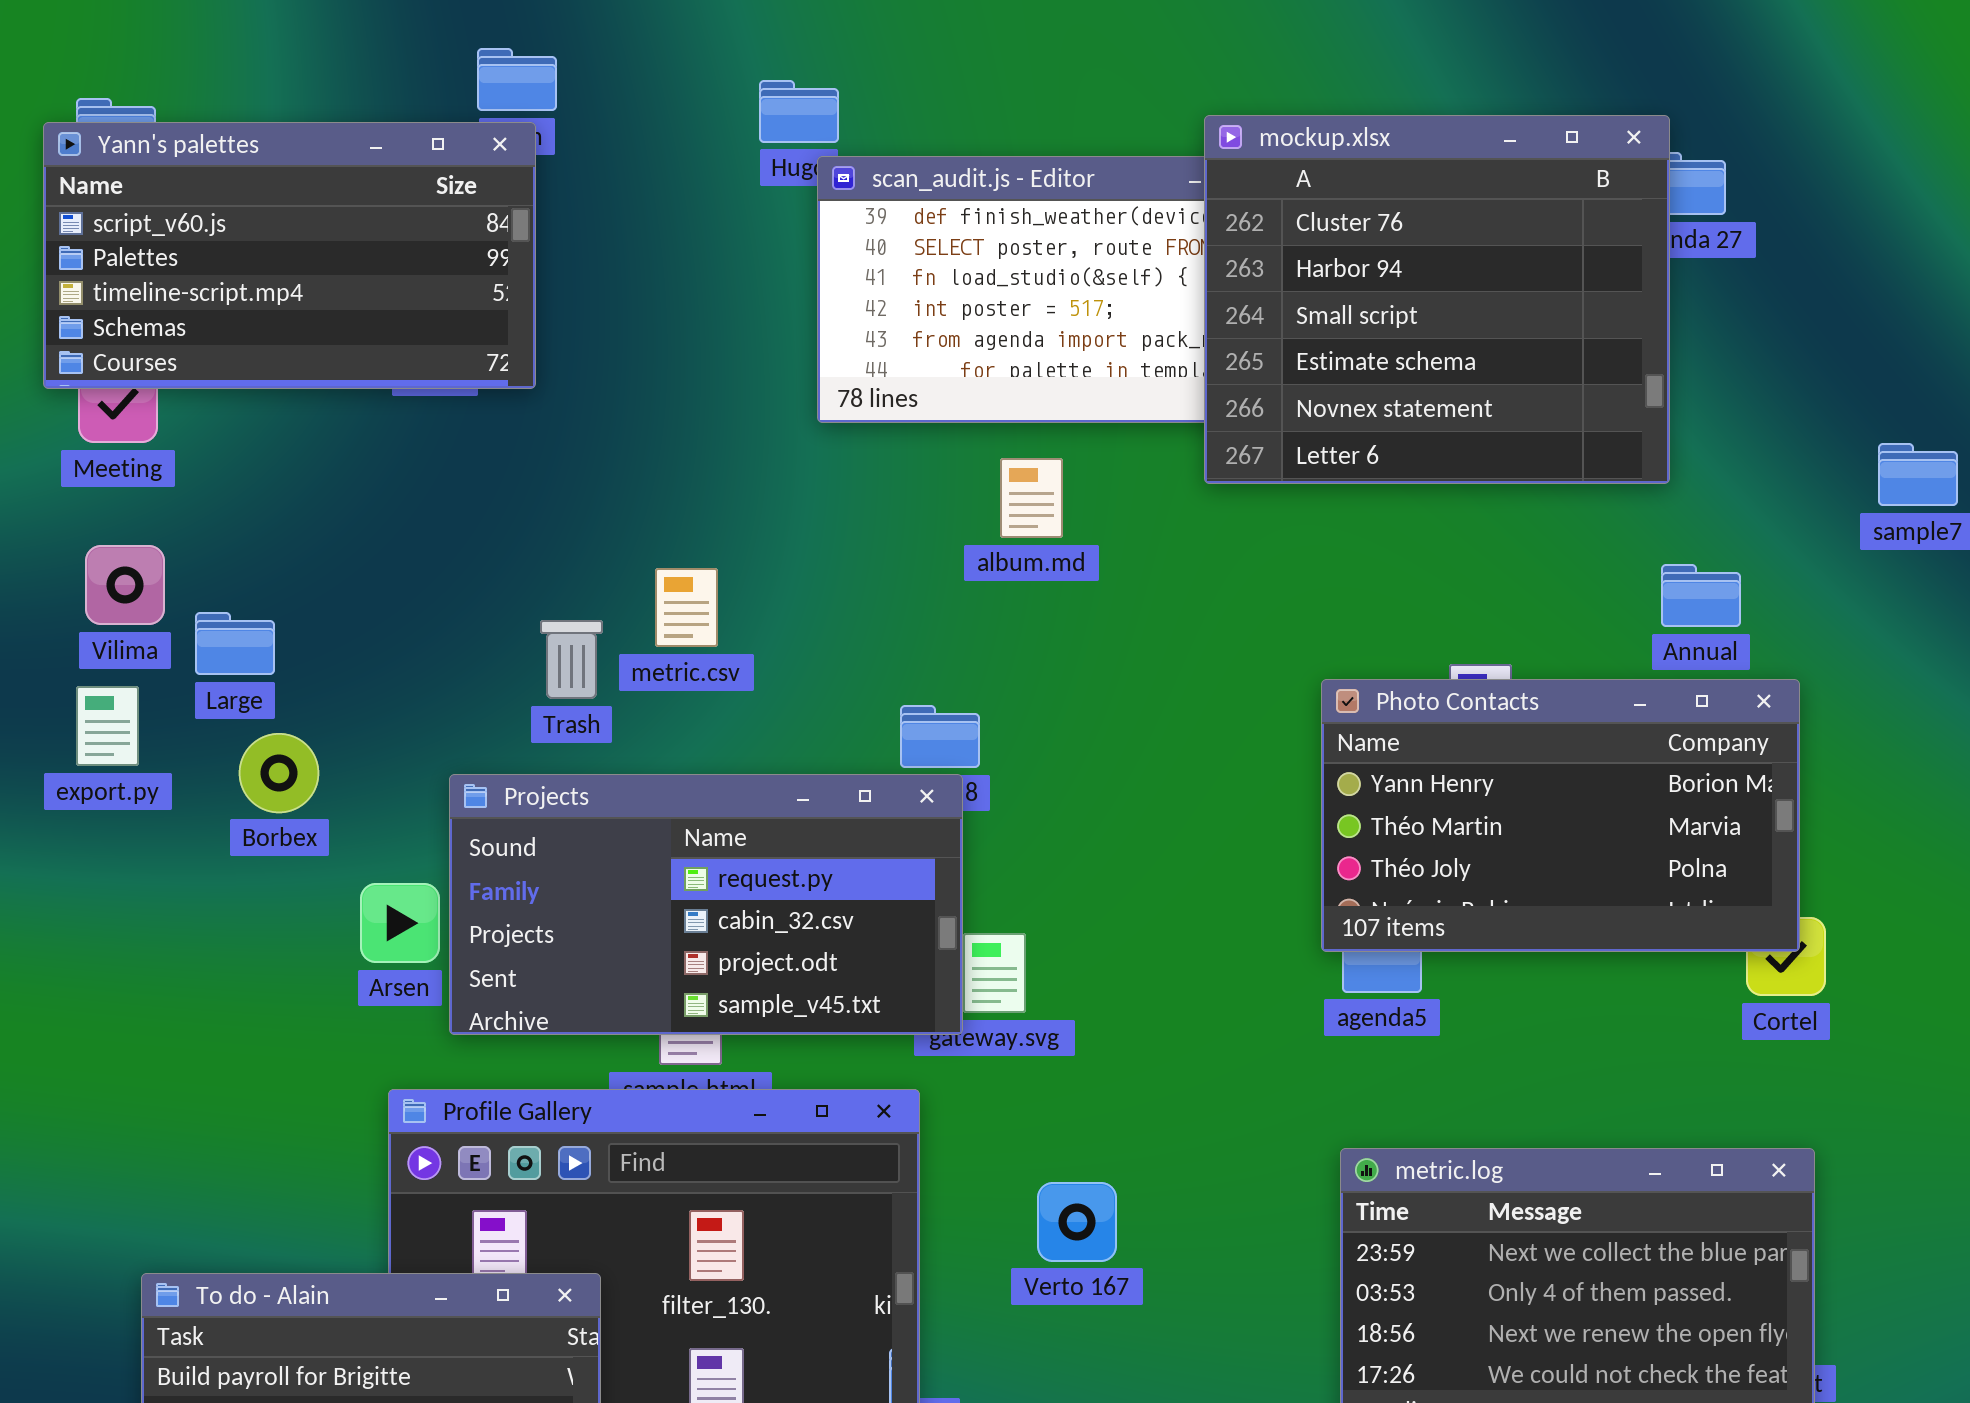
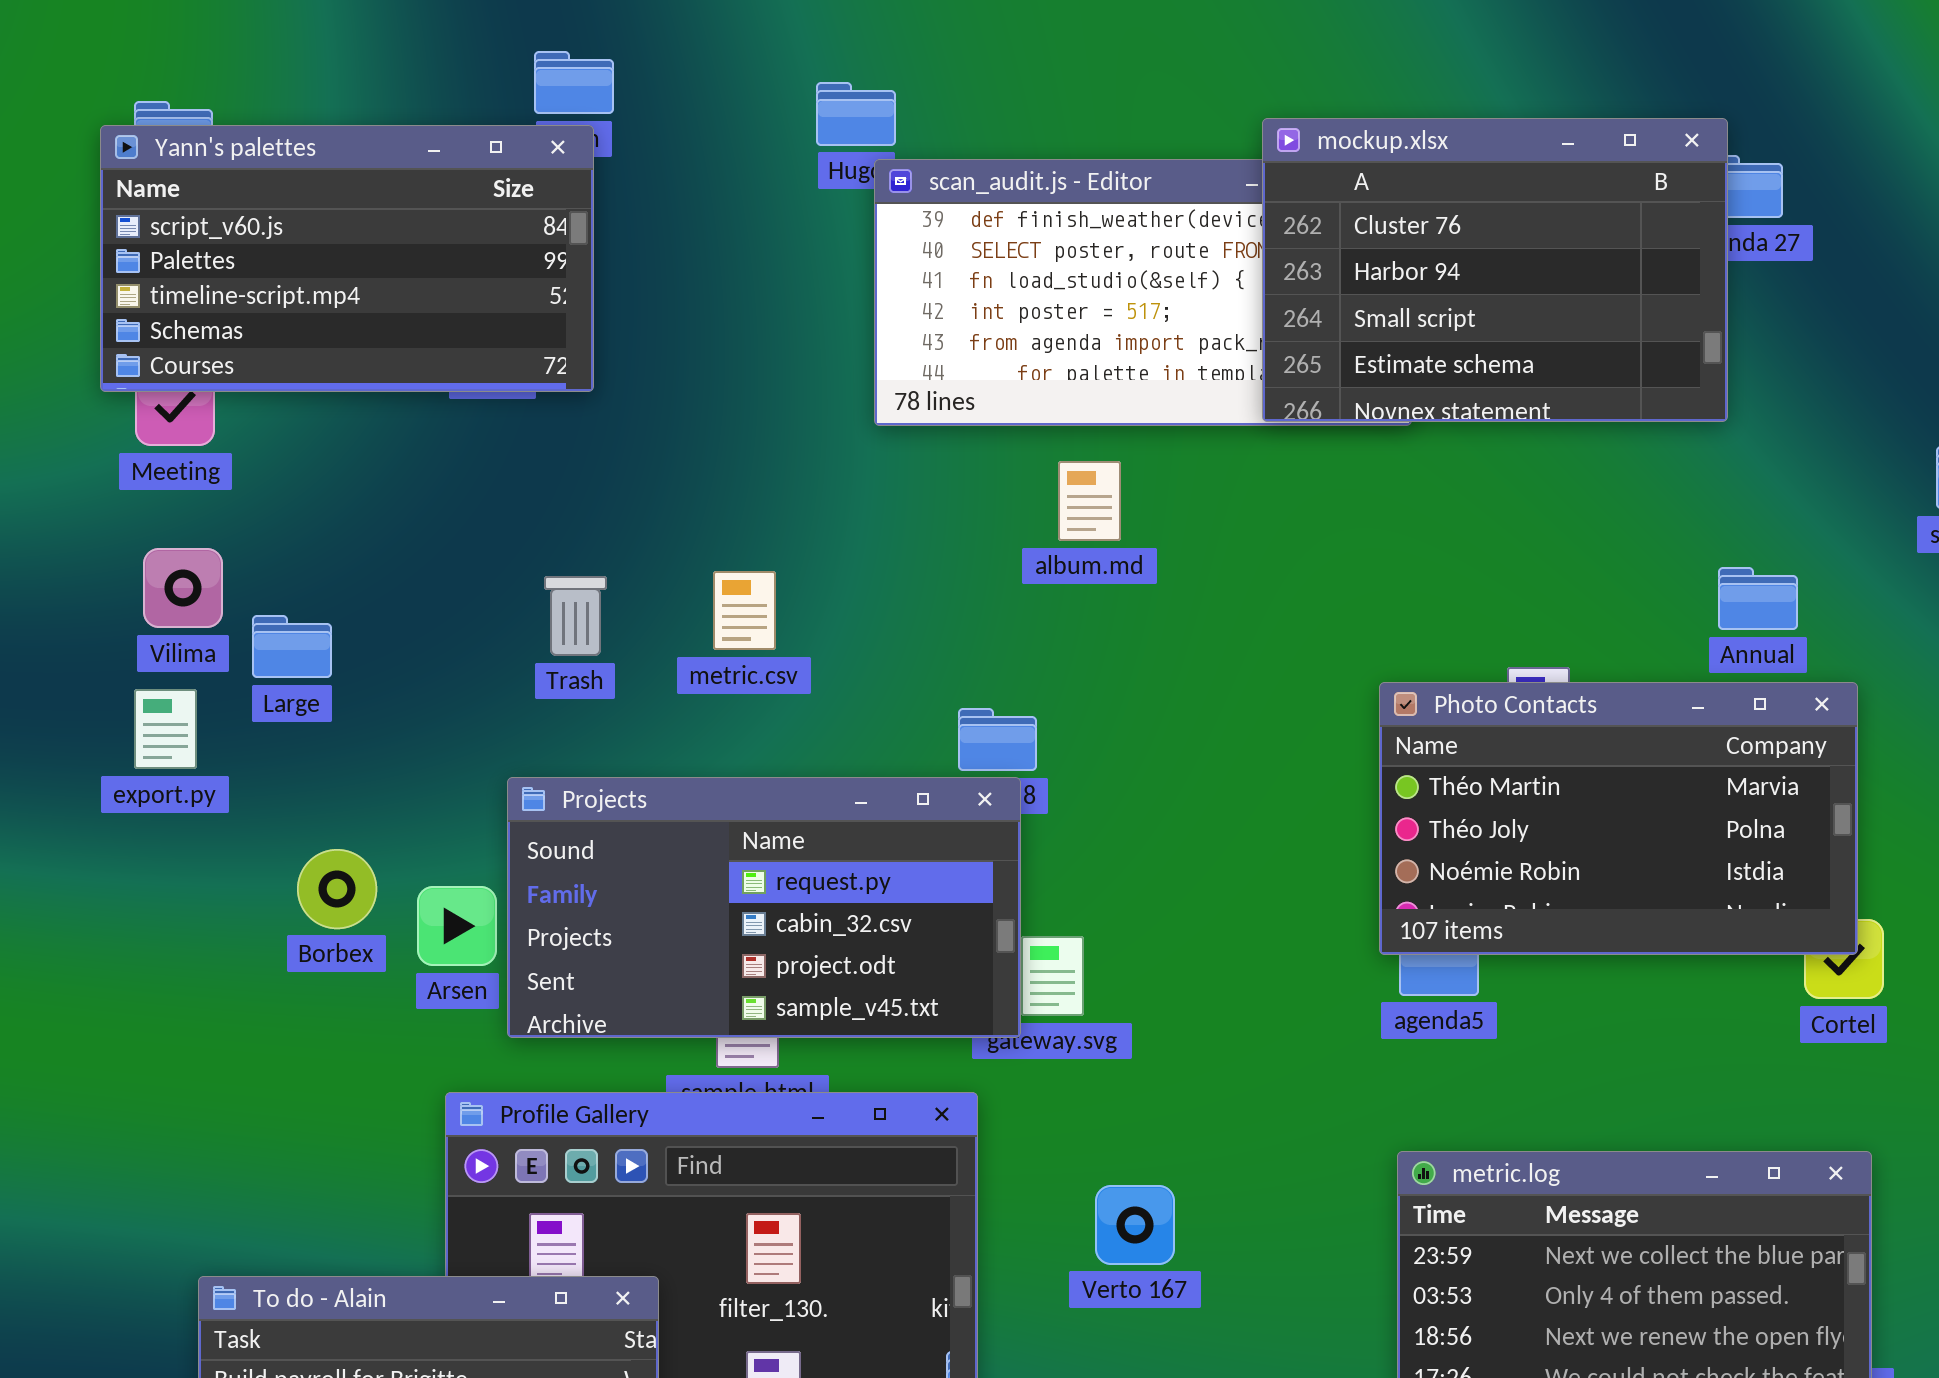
mockup.xlsx: [1204,115,1670,484] -> [1262,118,1728,422], resized
Trash: [540,620,603,699] -> [544,576,607,656], moved
Photo Contacts: [1321,679,1800,952] -> [1379,682,1858,955], scrolled down 1 row
Borbex: [239,733,319,813] -> [297,849,377,929], moved

